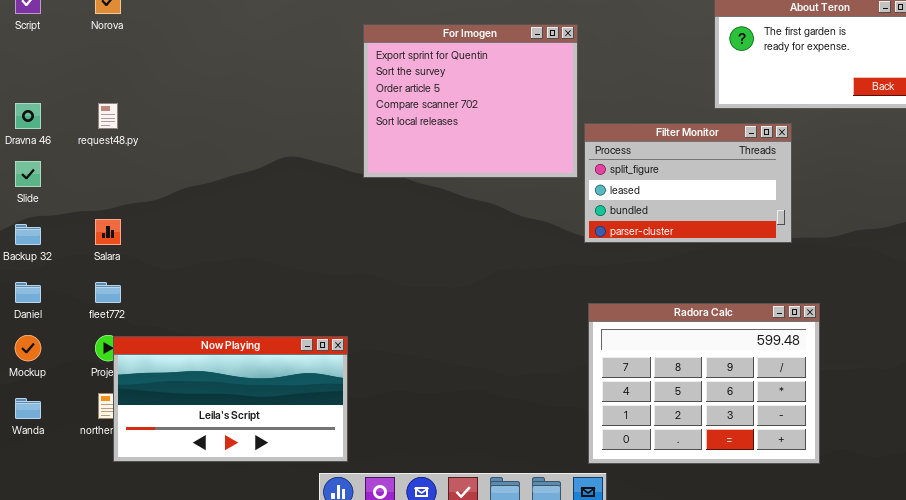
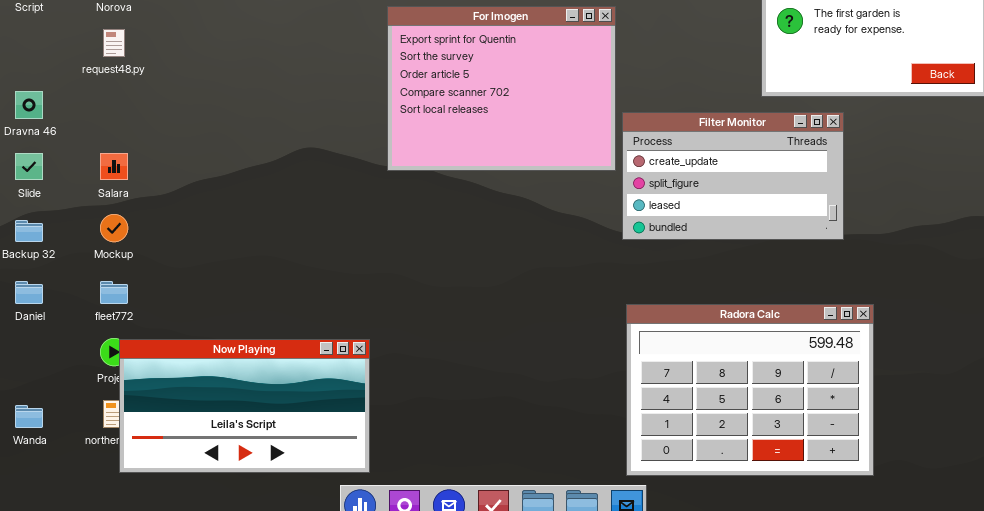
request48.py: [98,103,118,129] -> [103,29,125,57], moved
Filter Monitor: [584,123,792,243] -> [622,112,844,240], scrolled up 1 row
Salara: [95,219,121,245] -> [100,153,128,180], moved
Mockup: [15,335,41,361] -> [100,214,128,242], moved

